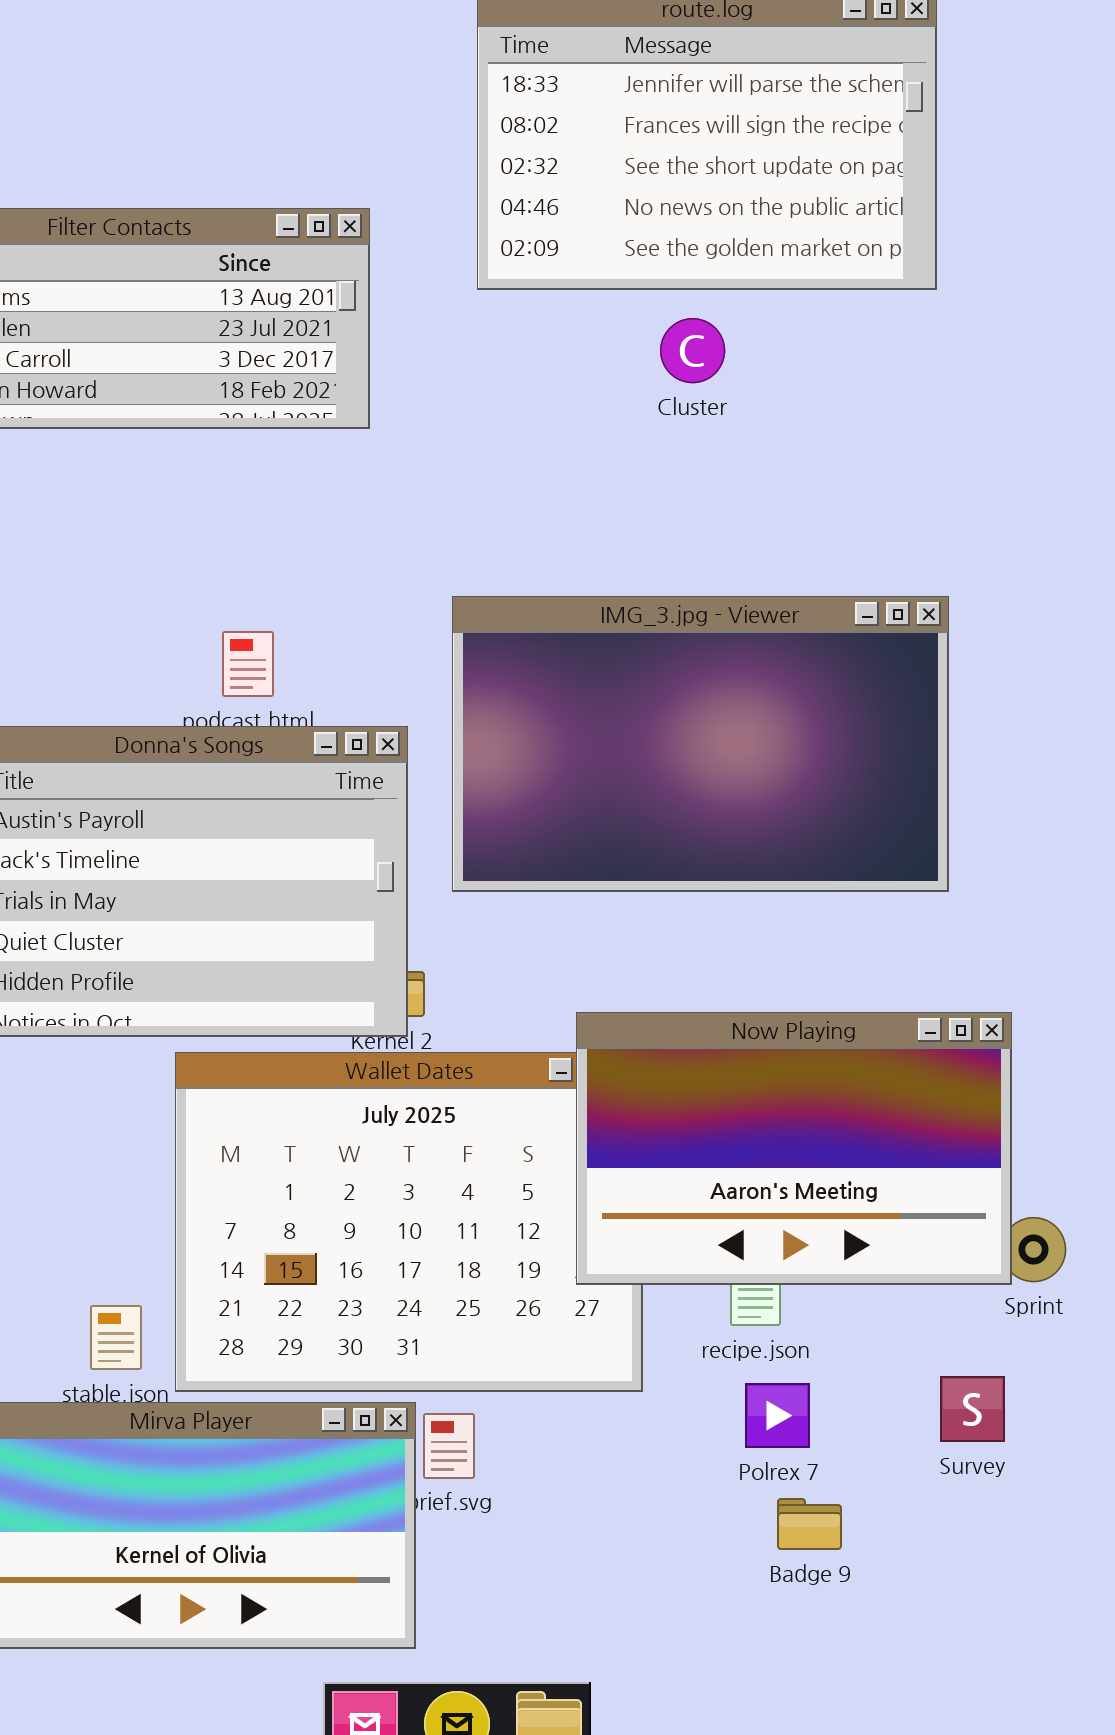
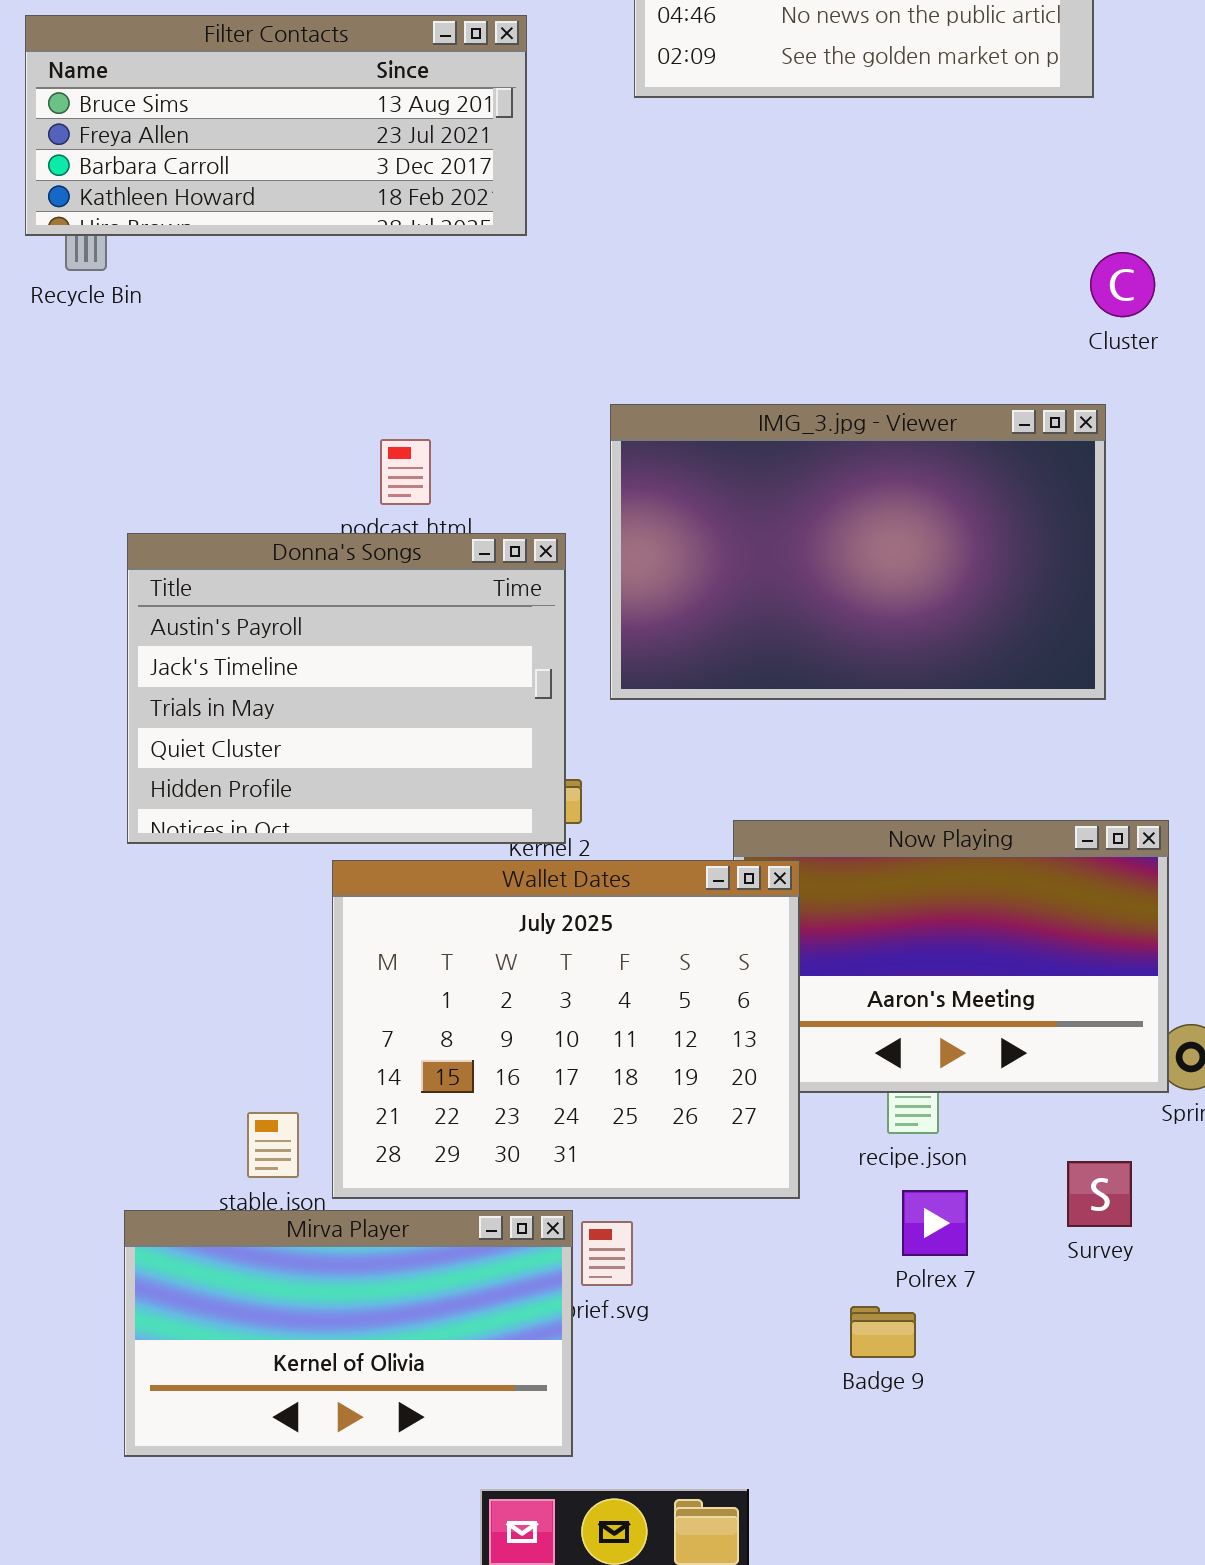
Cluster: [660,318,725,383] -> [1090,252,1155,317], moved
Wallet Dates: [175,1052,643,1392] -> [332,860,800,1199], raised
Survey: [940,1376,1005,1442] -> [1067,1161,1132,1227], moved
Badge 9: [777,1498,842,1550] -> [850,1306,916,1358], moved

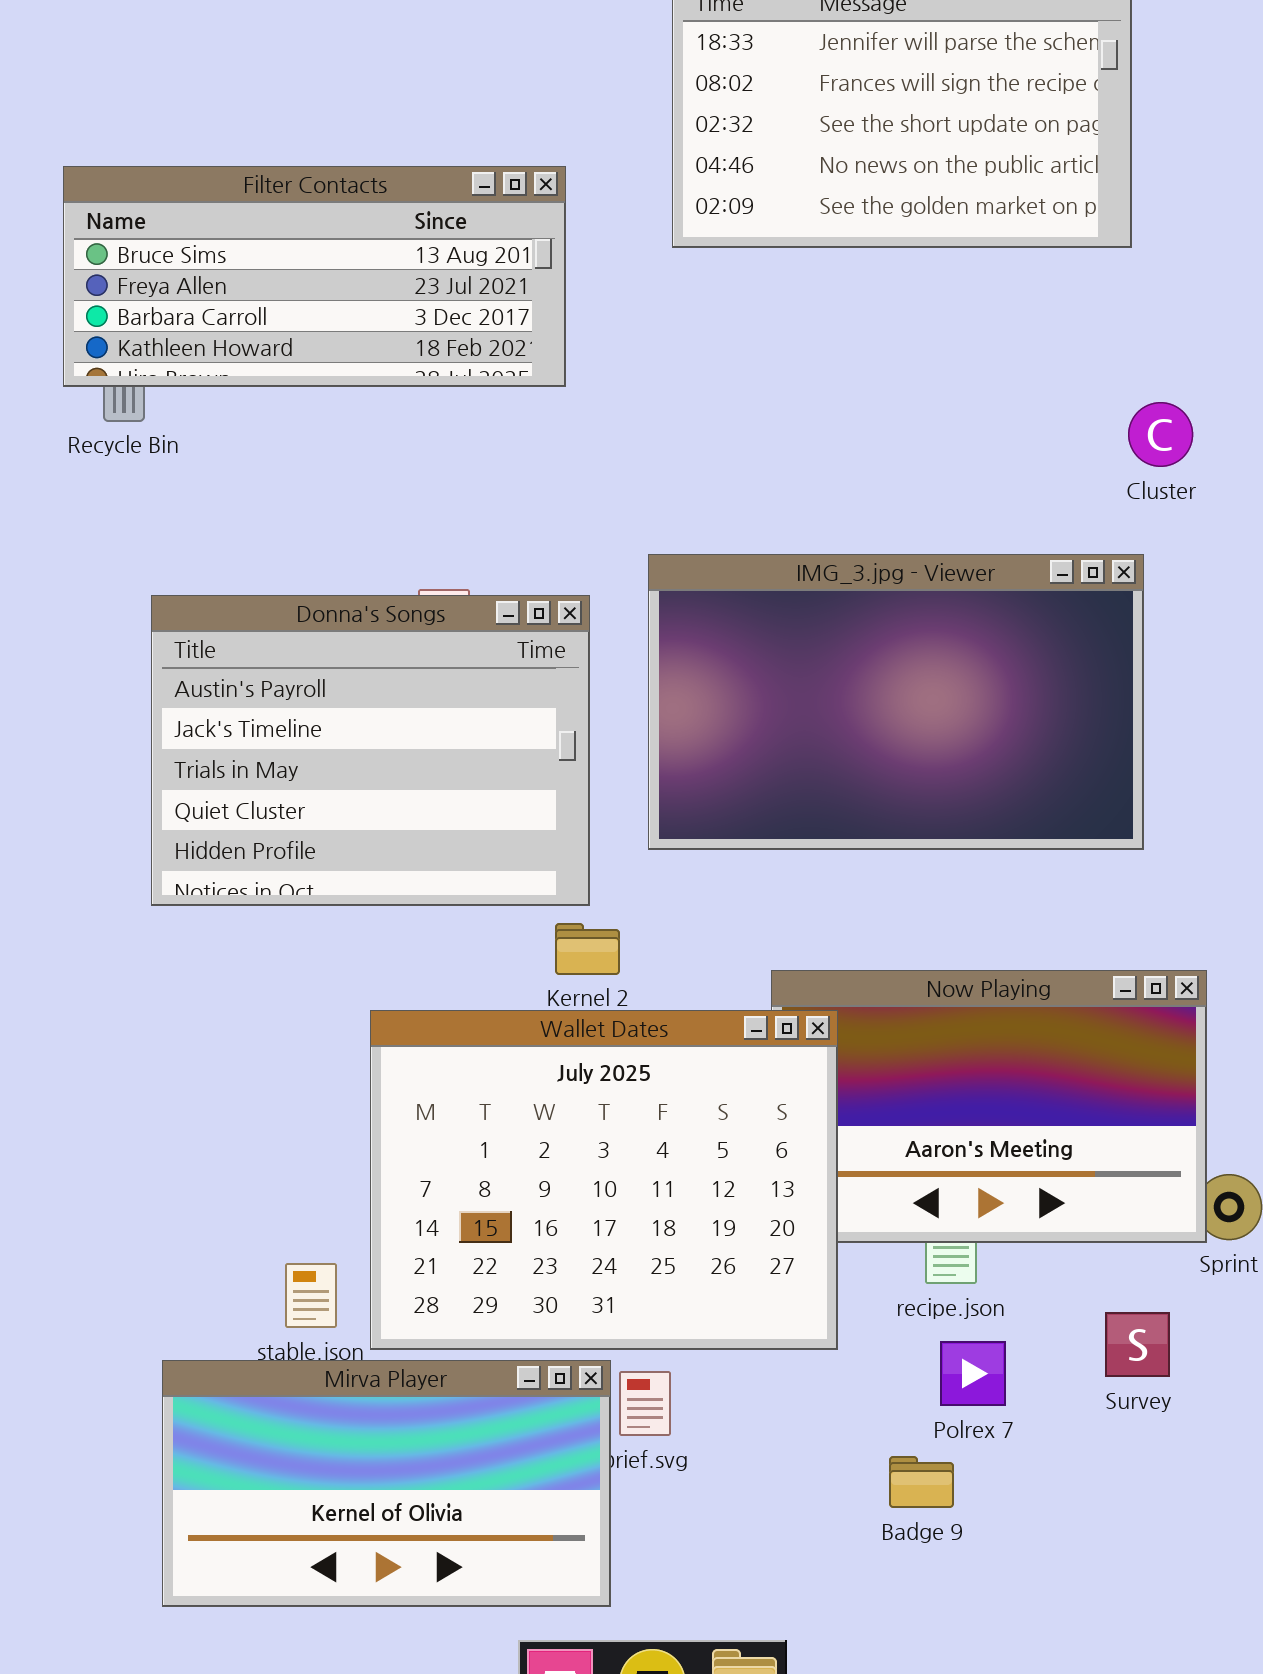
Donna's Songs: [127,533,566,844] -> [151,595,590,906], moved

